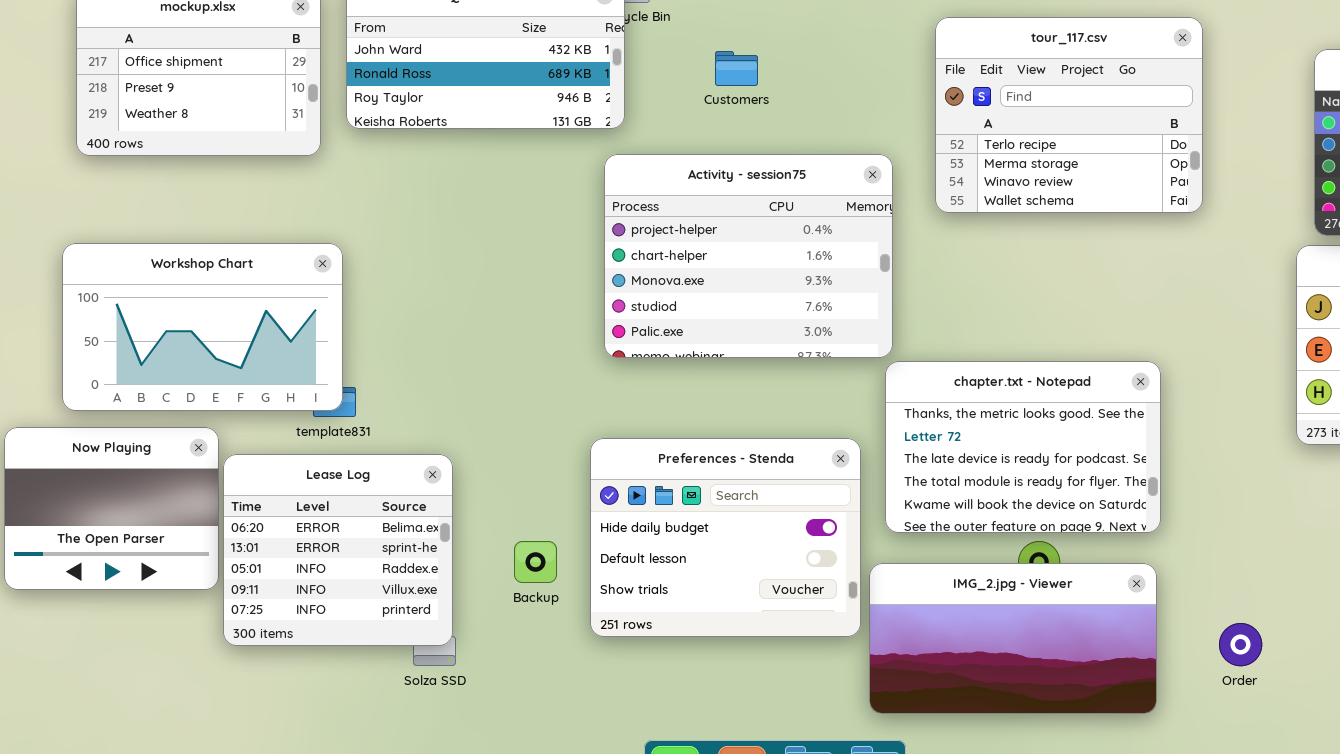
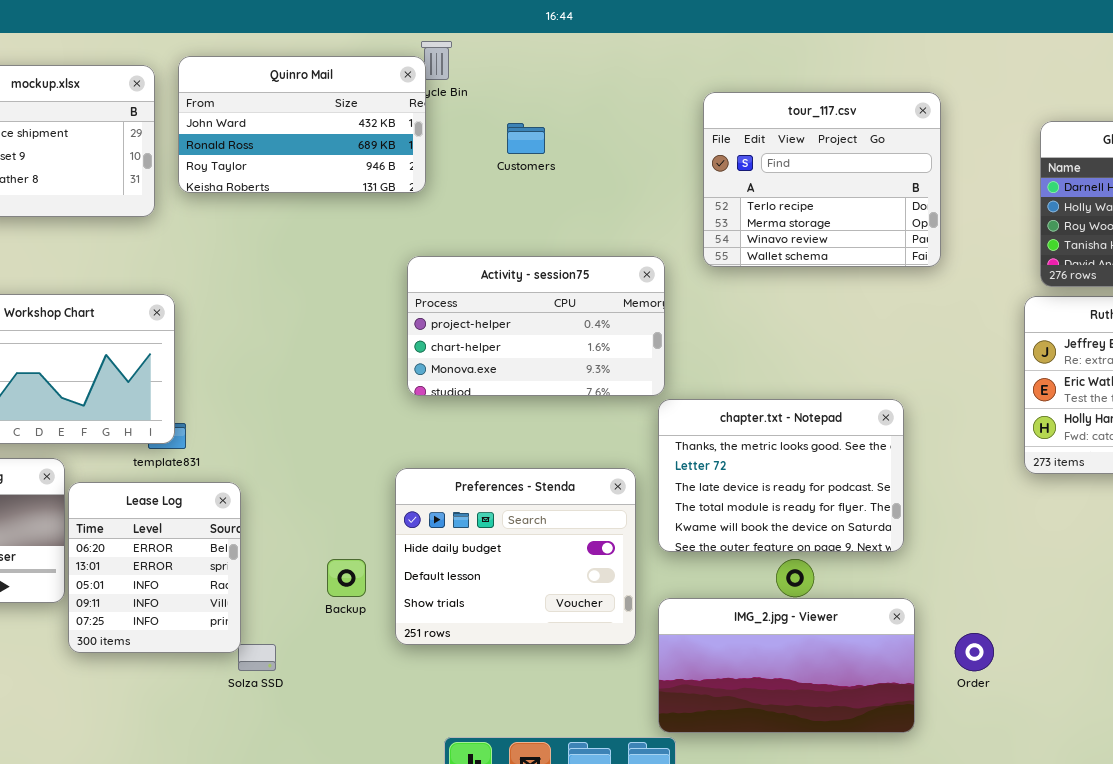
Activity - session75: [604,154,893,358] -> [407,256,665,396], resized
Lease Log: [223,454,453,646] -> [68,482,241,653], resized
IMG_2.jpg - Viewer: [869,563,1157,714] -> [658,598,915,733], moved

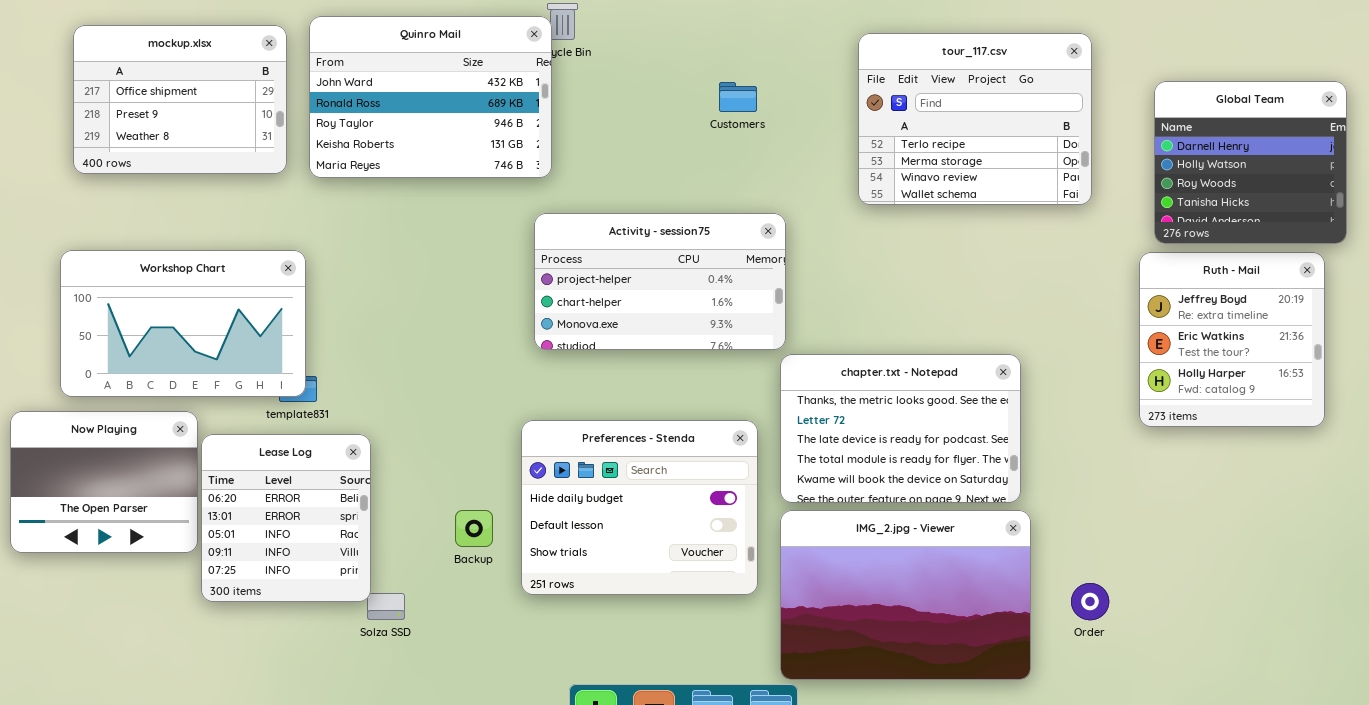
Quinro Mail: [178,56,426,193] -> [309,16,552,178], resized
tour_117.csv: [703,92,941,267] -> [858,33,1092,205], moved
Customers: [507,123,545,154] -> [719,82,757,112], moved
IMG_2.jpg - Viewer: [658,598,915,733] -> [780,510,1031,680], resized

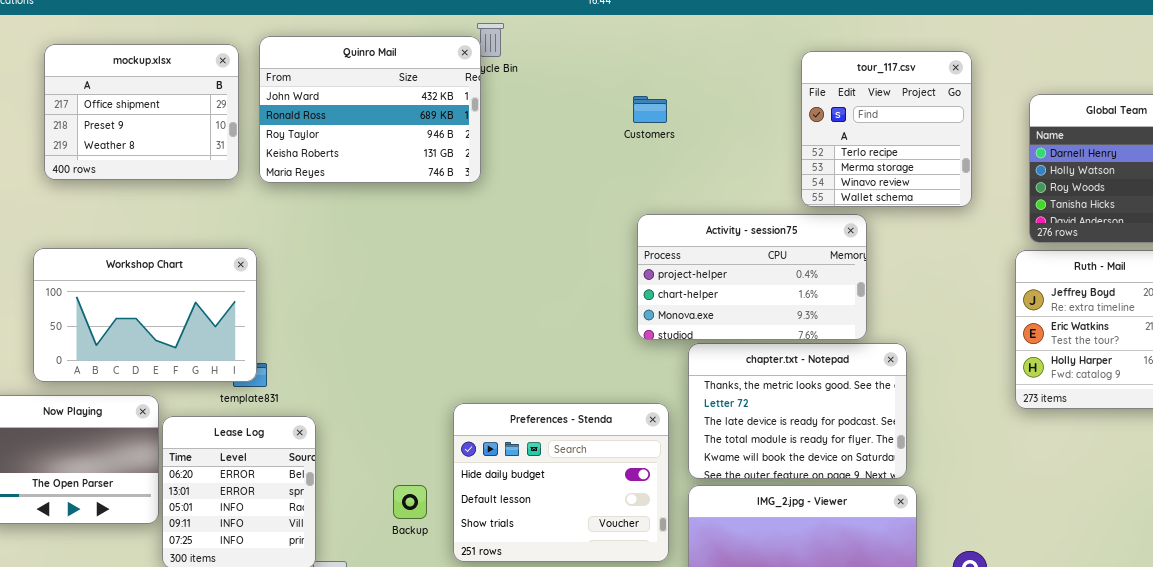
tour_117.csv: [858,33,1092,205] -> [801,51,972,207], resized
Activity - session75: [534,213,786,350] -> [637,214,867,340], moved

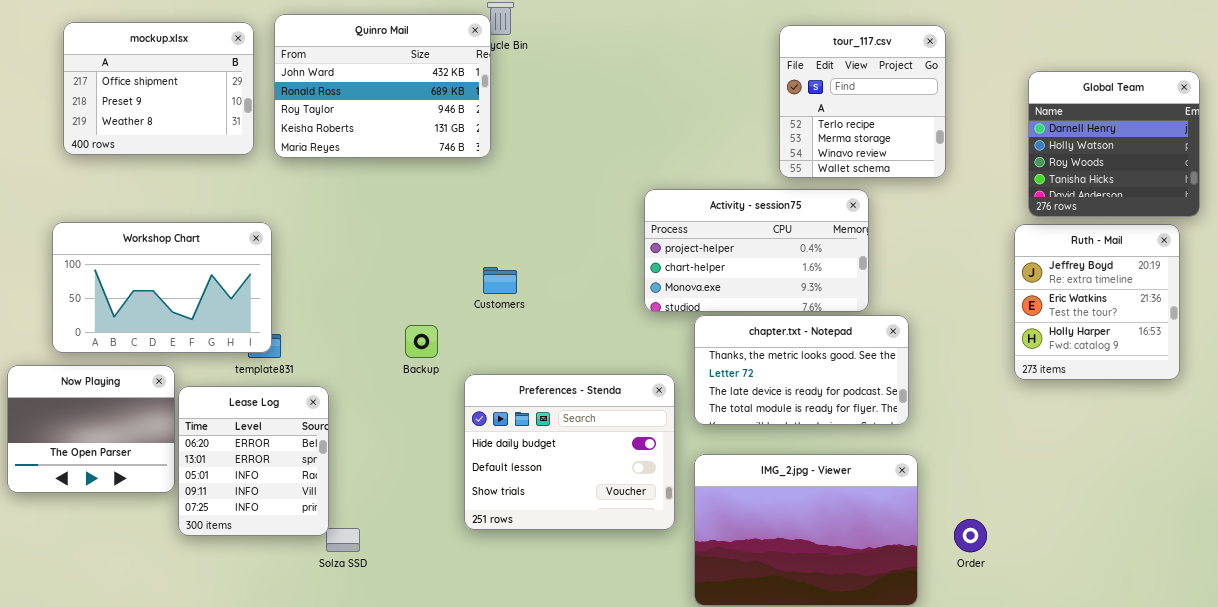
tour_117.csv: [801,51,972,207] -> [779,25,946,178], moved
Customers: [633,96,667,123] -> [483,267,517,294], moved
chapter.txt - Notepad: [688,343,907,479] -> [694,315,909,425], resized
Backup: [393,485,427,519] -> [405,325,438,358], moved

